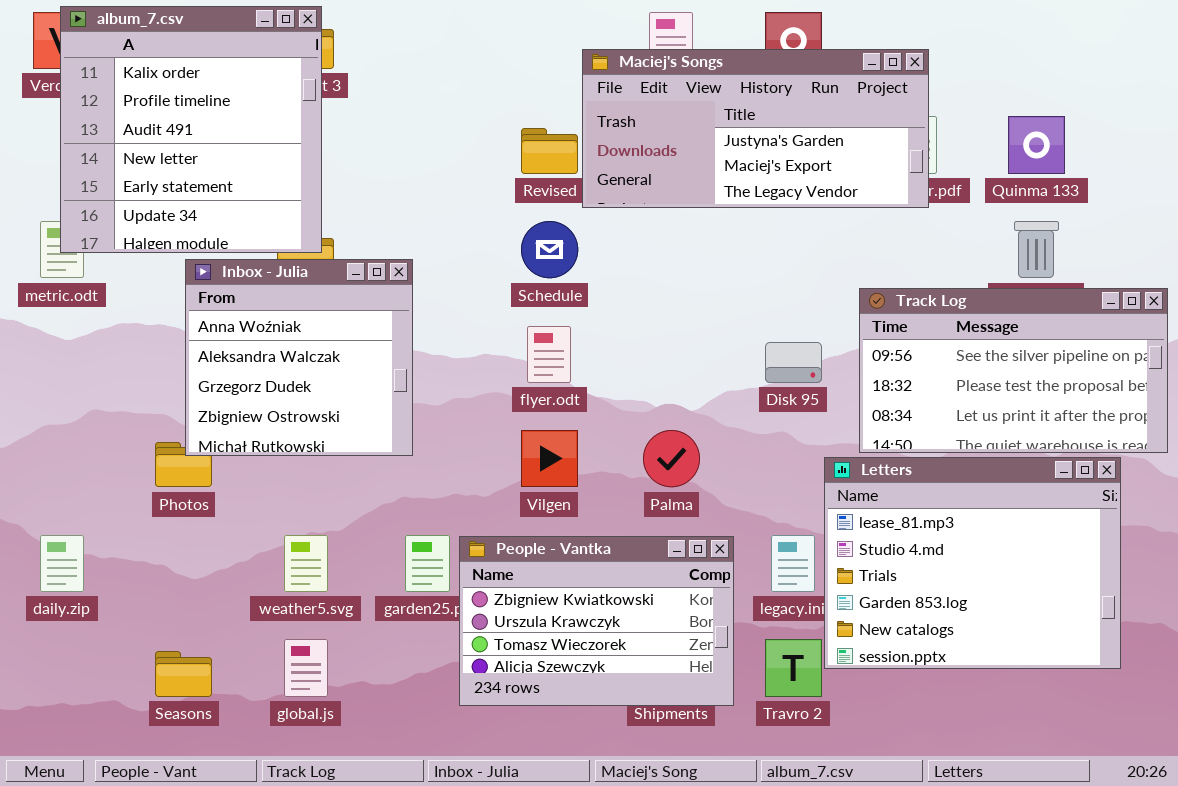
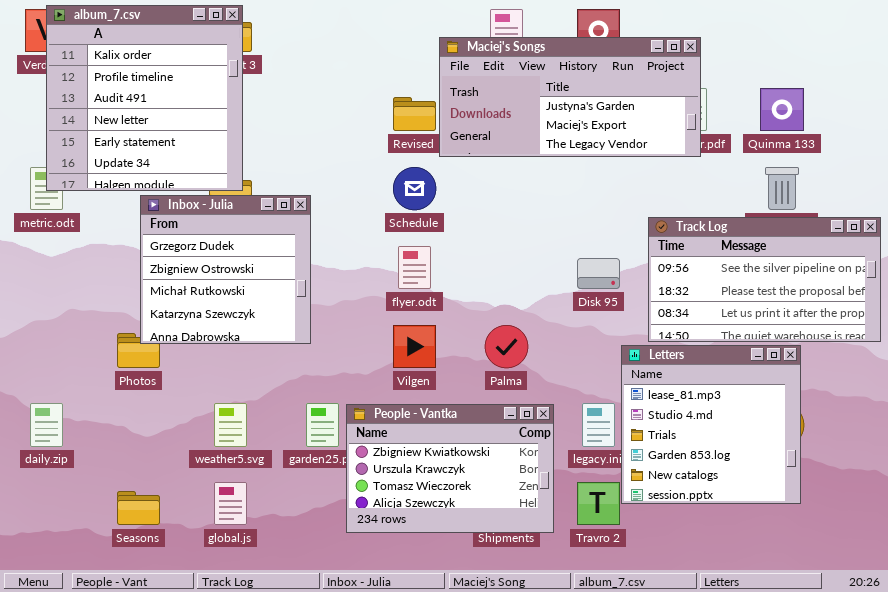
Inbox - Julia: [185,259,413,456] -> [140,195,311,344], scrolled down 2 rows
Letters: [824,457,1121,669] -> [621,345,801,504], resized

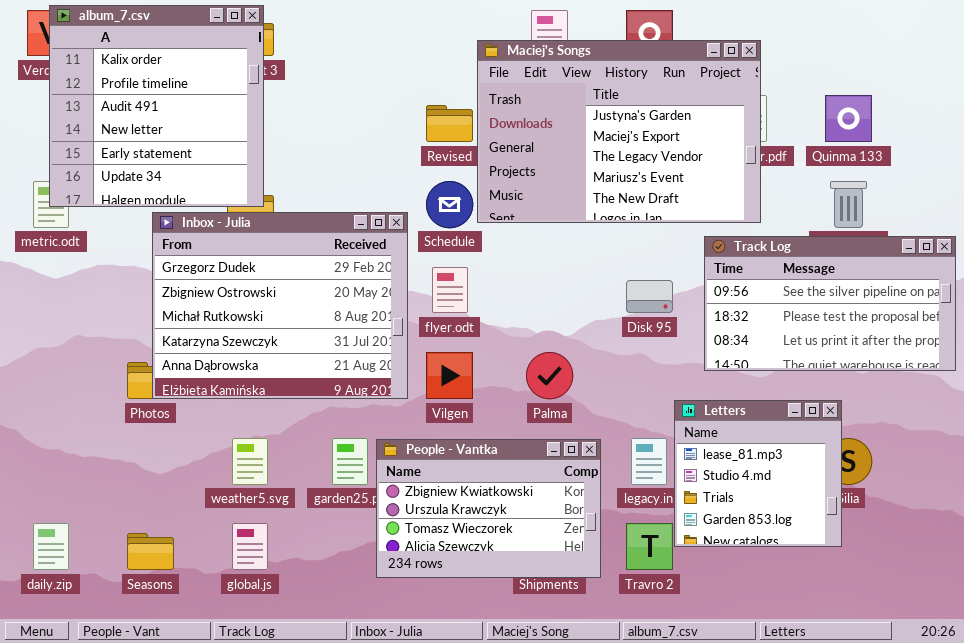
Maciej's Songs: [439,37,701,157] -> [477,40,761,223], resized
Inbox - Julia: [140,195,311,344] -> [152,212,408,399], resized
Letters: [621,345,801,504] -> [674,400,842,547], resized
daily.zip: [30,403,63,447] -> [33,523,69,570], moved

